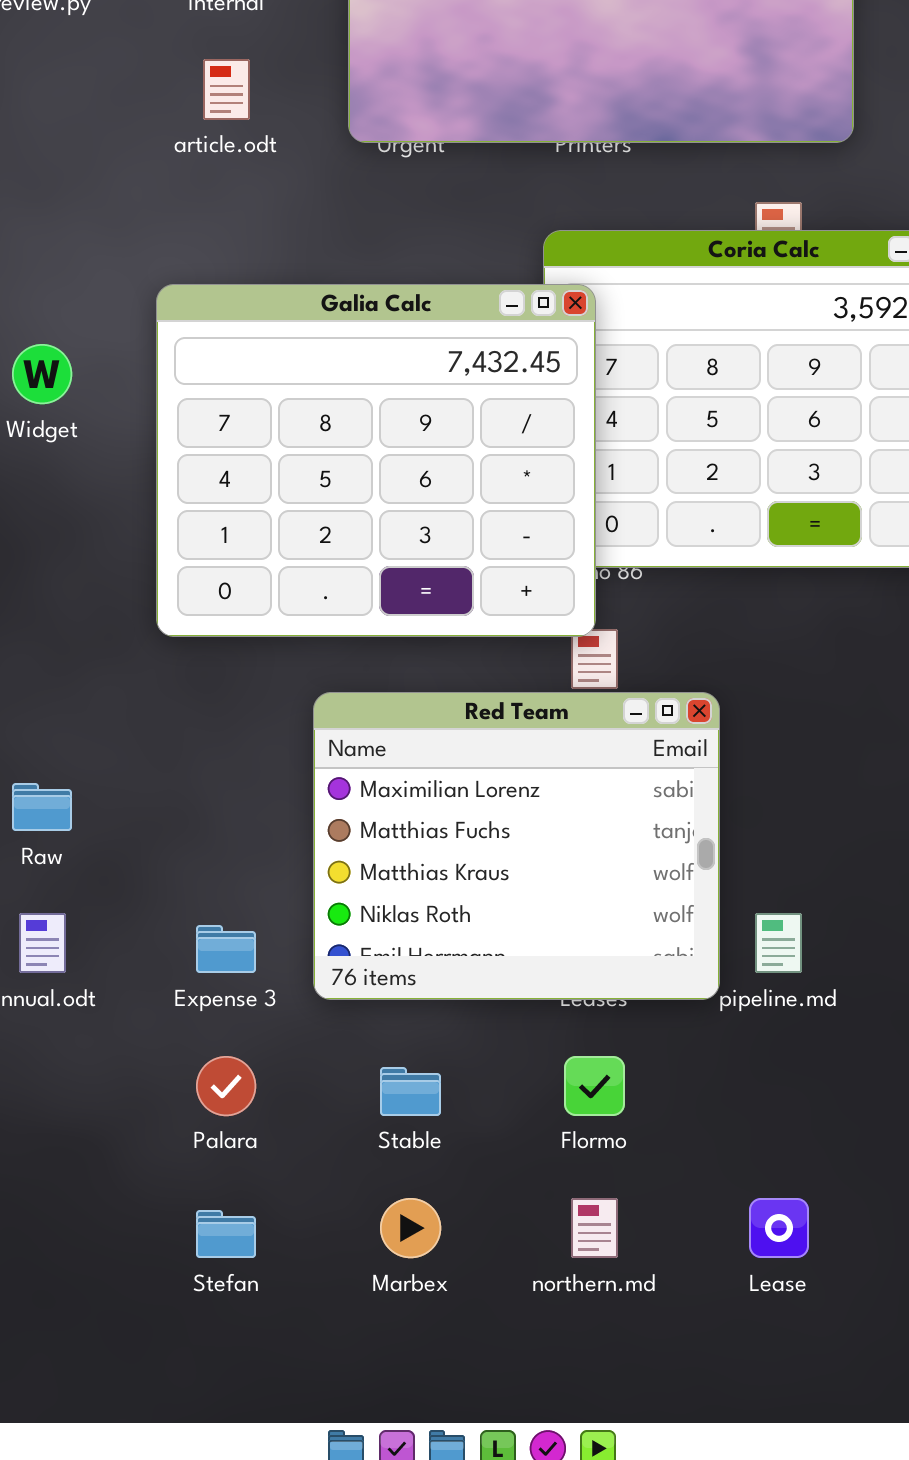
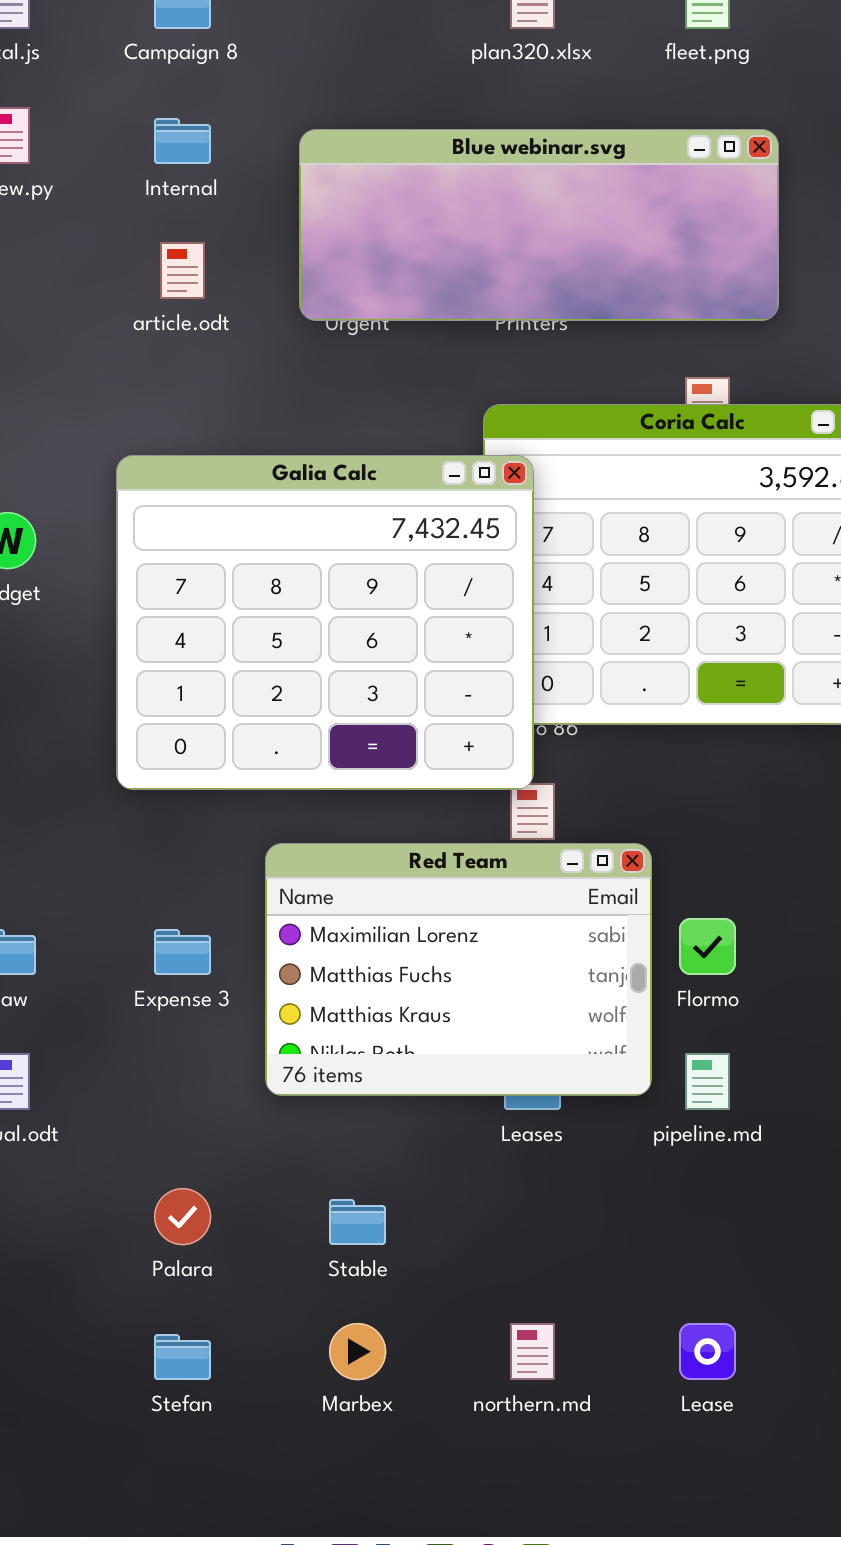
Red Team: [313,692,720,1000] -> [265,843,652,1096], resized
Expense 3: [196,925,256,973] -> [154,929,211,975], moved
Flormo: [564,1056,625,1116] -> [679,918,736,975], moved

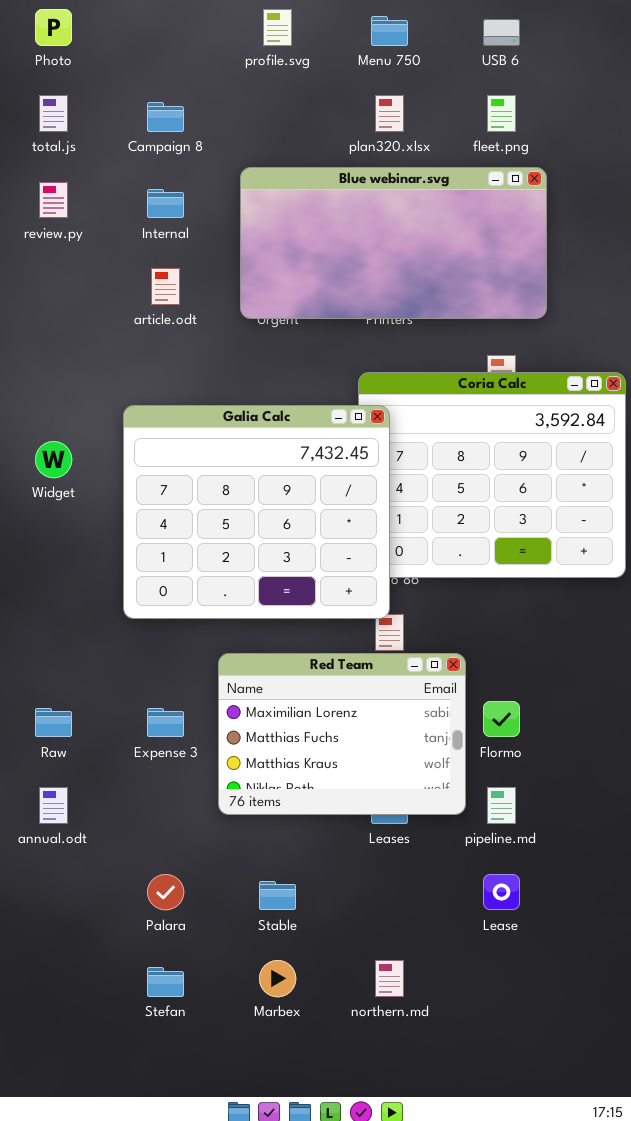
Blue webinar.svg: [299,129,779,321] -> [240,167,547,319], resized
Lease: [679,1323,736,1380] -> [483,874,520,910], moved

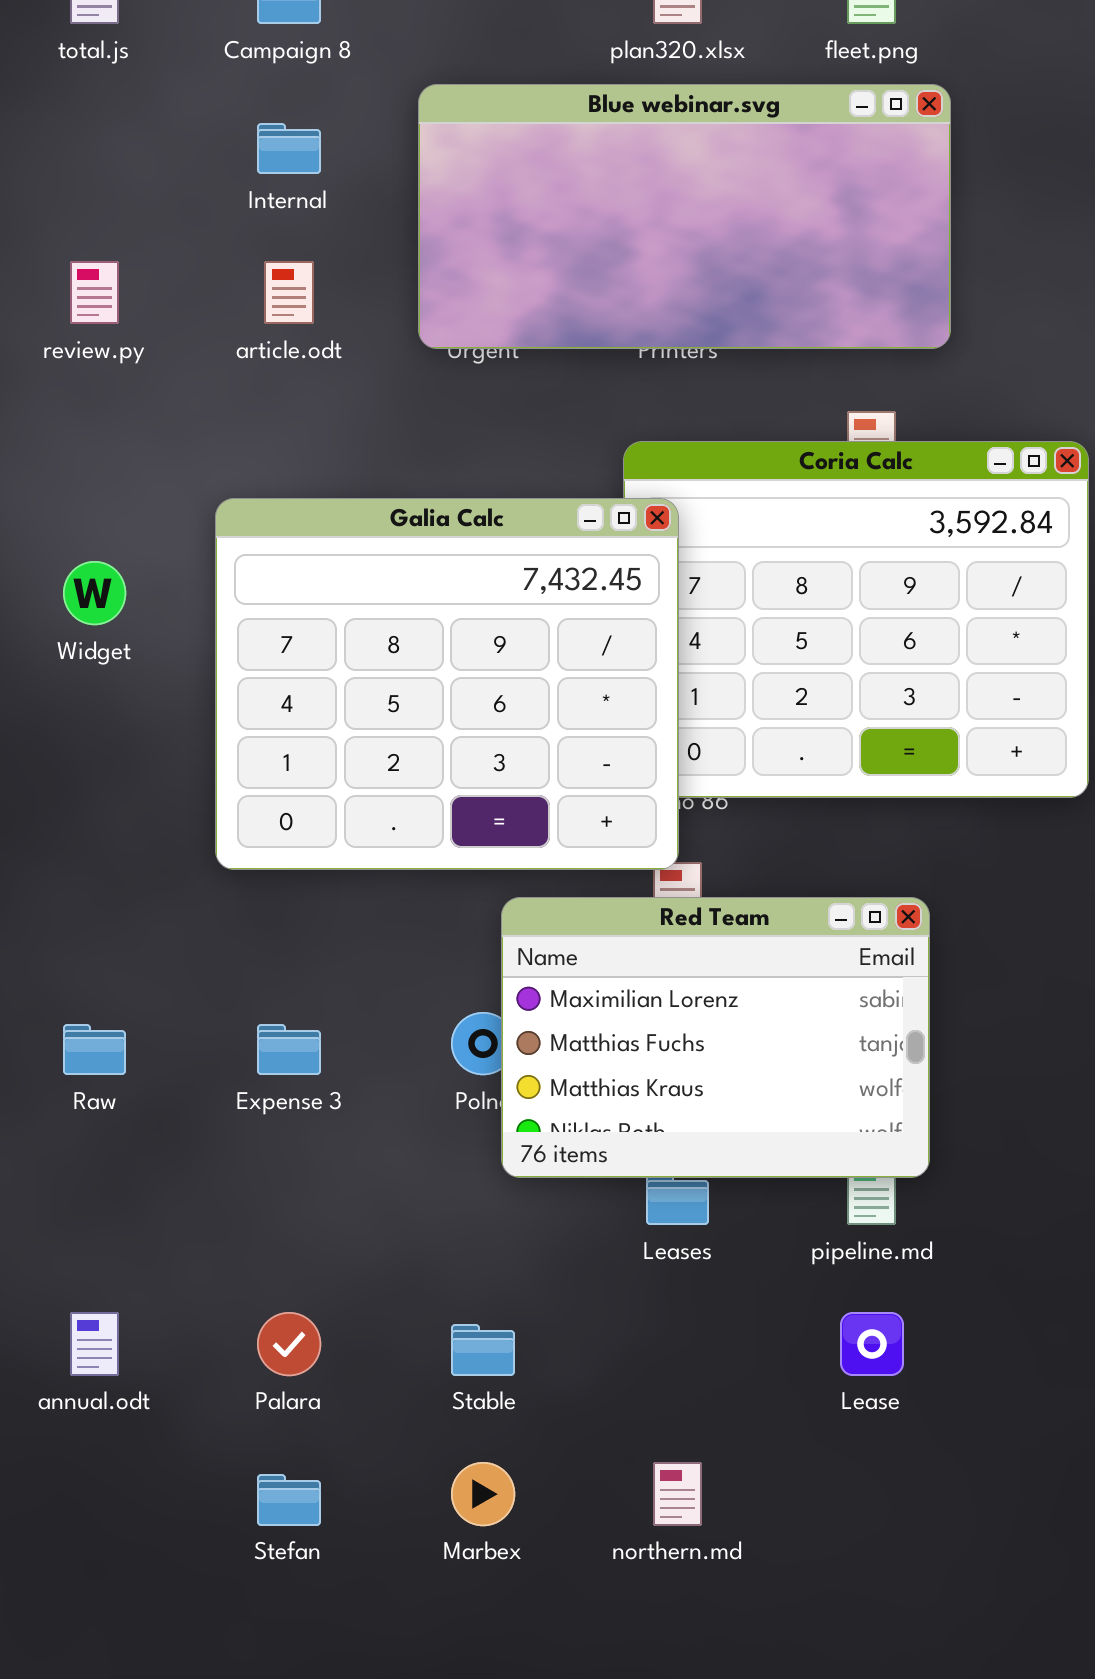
review.py: [39,182,68,218] -> [70,261,119,324], moved
Red Team: [218,653,466,815] -> [501,897,930,1178], moved
annual.odt: [39,787,68,824] -> [70,1312,119,1376], moved

